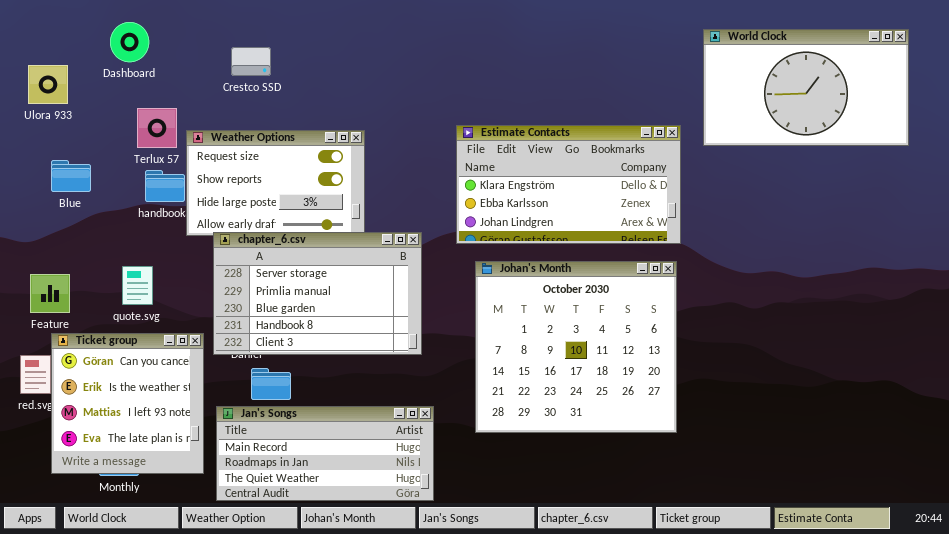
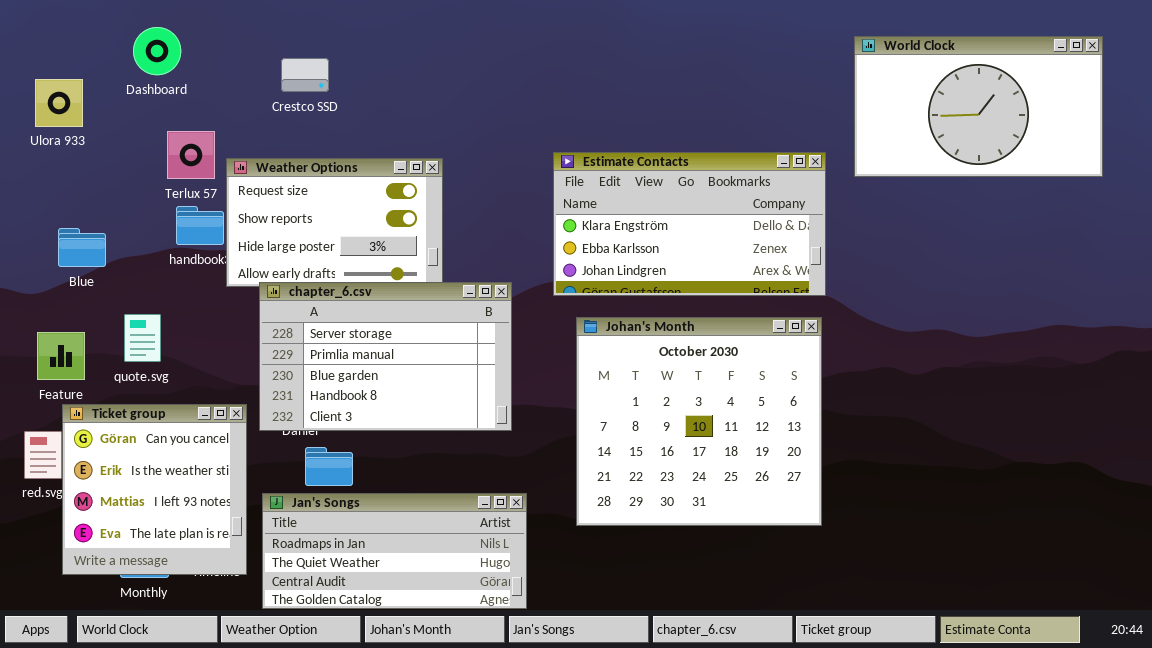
Blue: [51,160,91,192] -> [58,228,106,267], moved
quote.svg: [122,266,153,305] -> [124,314,161,362], moved
Jan's Songs: [216,406,434,501] -> [262,493,527,609], scrolled down 1 row

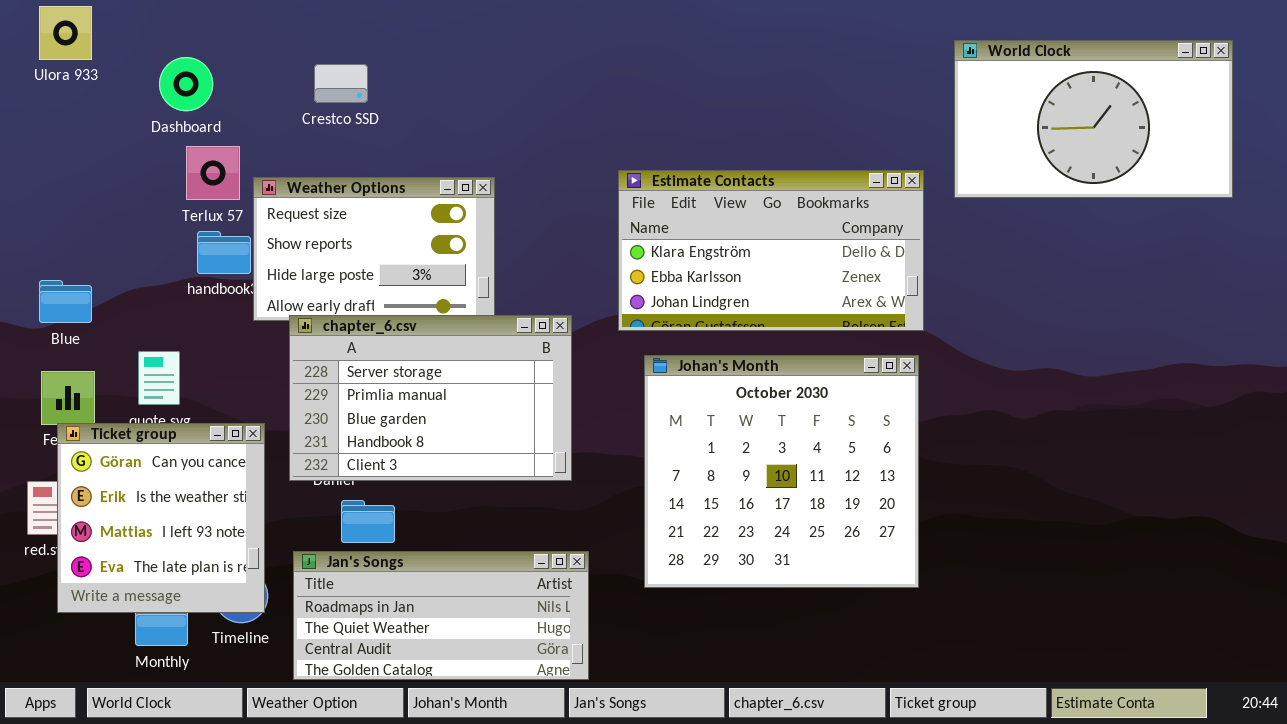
Dashboard: [133,27,181,75] -> [159,57,213,111], moved
Ulora 933: [35,79,83,127] -> [39,6,92,60], moved
Blue: [58,228,106,267] -> [39,280,92,323], moved
Ticket group: [62,404,247,575] -> [57,423,265,613], moved

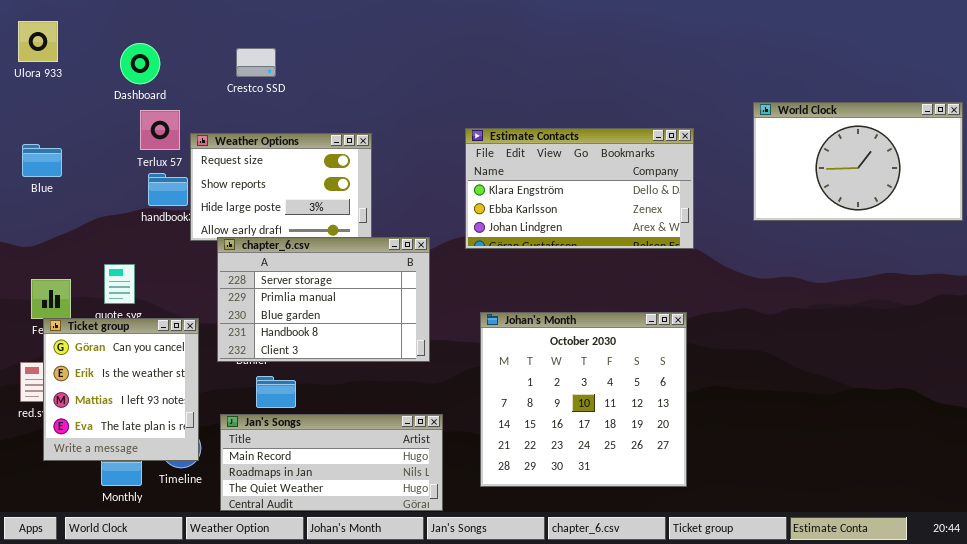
Ulora 933: [39,6,92,60] -> [18,21,58,62], moved
World Clock: [954,40,1233,198] -> [753,102,963,221], moved
Blue: [39,280,92,323] -> [22,144,62,177], moved
Johan's Month: [644,355,919,588] -> [480,312,687,487], moved
Jan's Songs: [293,551,589,680] -> [220,414,443,511], scrolled up 1 row

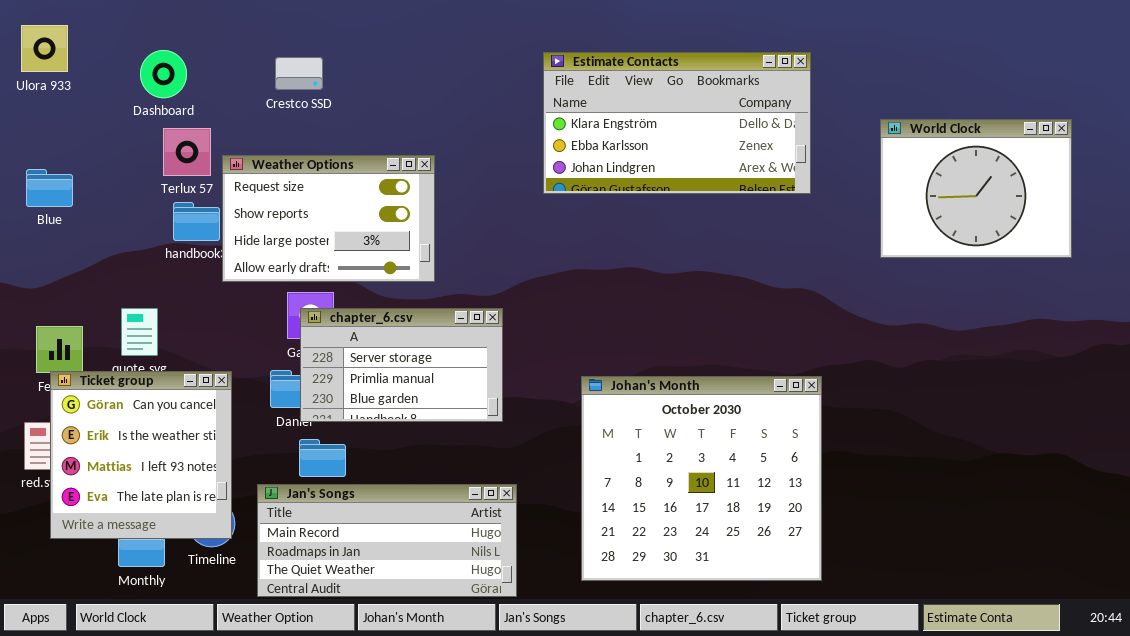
World Clock: [753,102,963,221] -> [880,119,1072,258], resized
Estimate Contacts: [465,128,694,249] -> [543,52,811,194], moved
chapter_6.csv: [217,237,430,362] -> [300,308,503,422], resized
Johan's Month: [480,312,687,487] -> [581,376,822,581], moved

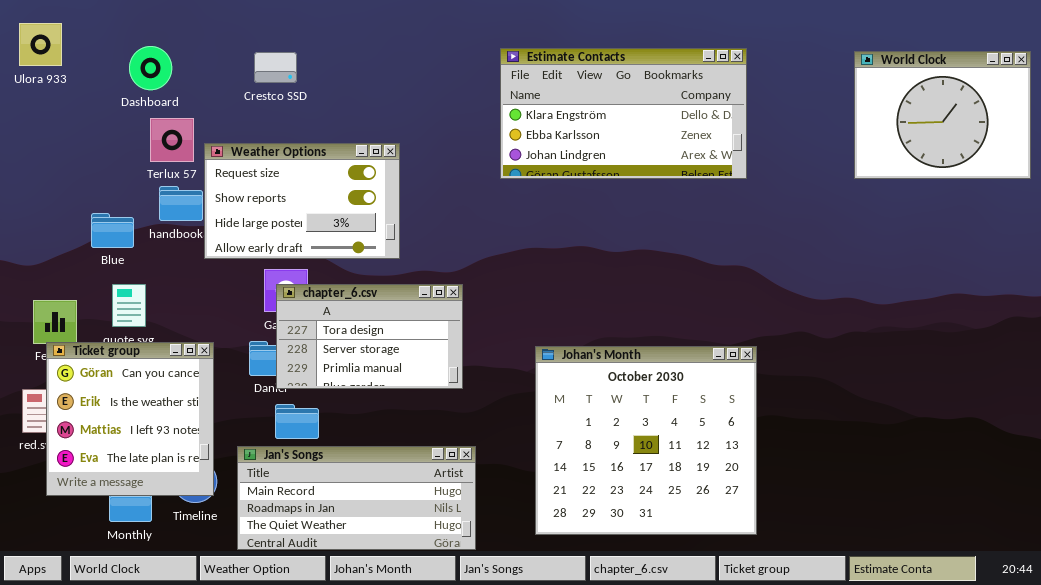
World Clock: [880,119,1072,258] -> [854,51,1031,179], moved
Blue: [26,169,73,207] -> [91,213,134,248], moved
chapter_6.csv: [300,308,503,422] -> [276,284,463,389], scrolled up 1 row

